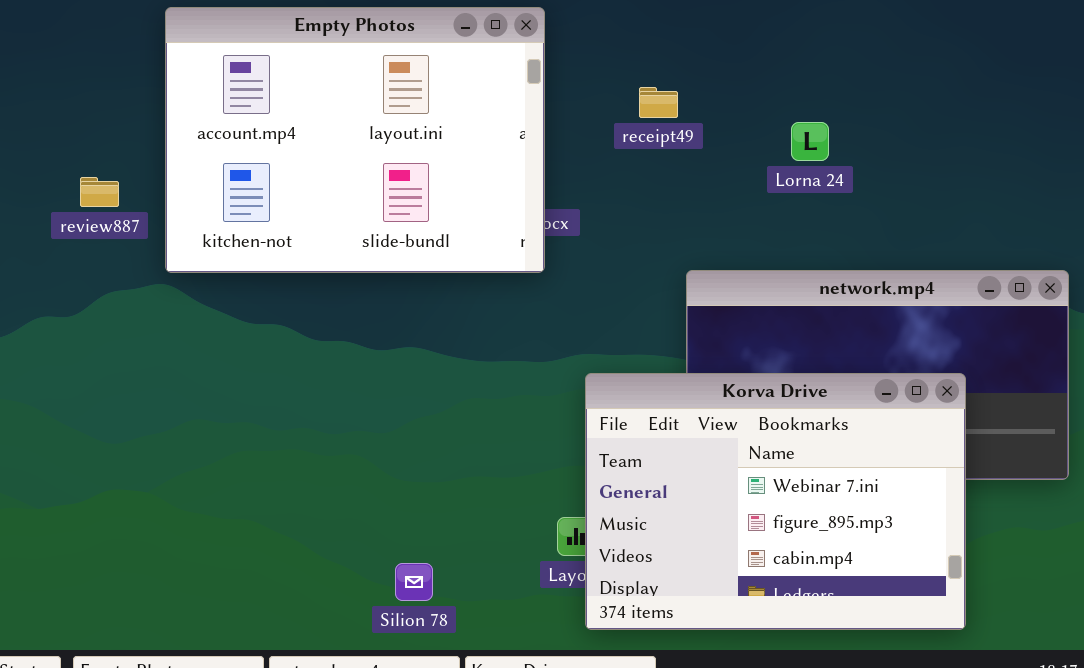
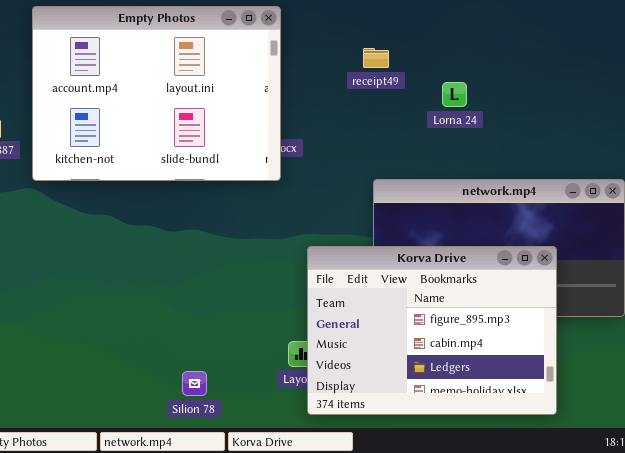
receipt49: [639,87,678,118] -> [363,48,389,68], moved
Korva Drive: [585,373,966,630] -> [307,246,557,415], scrolled down 1 row

